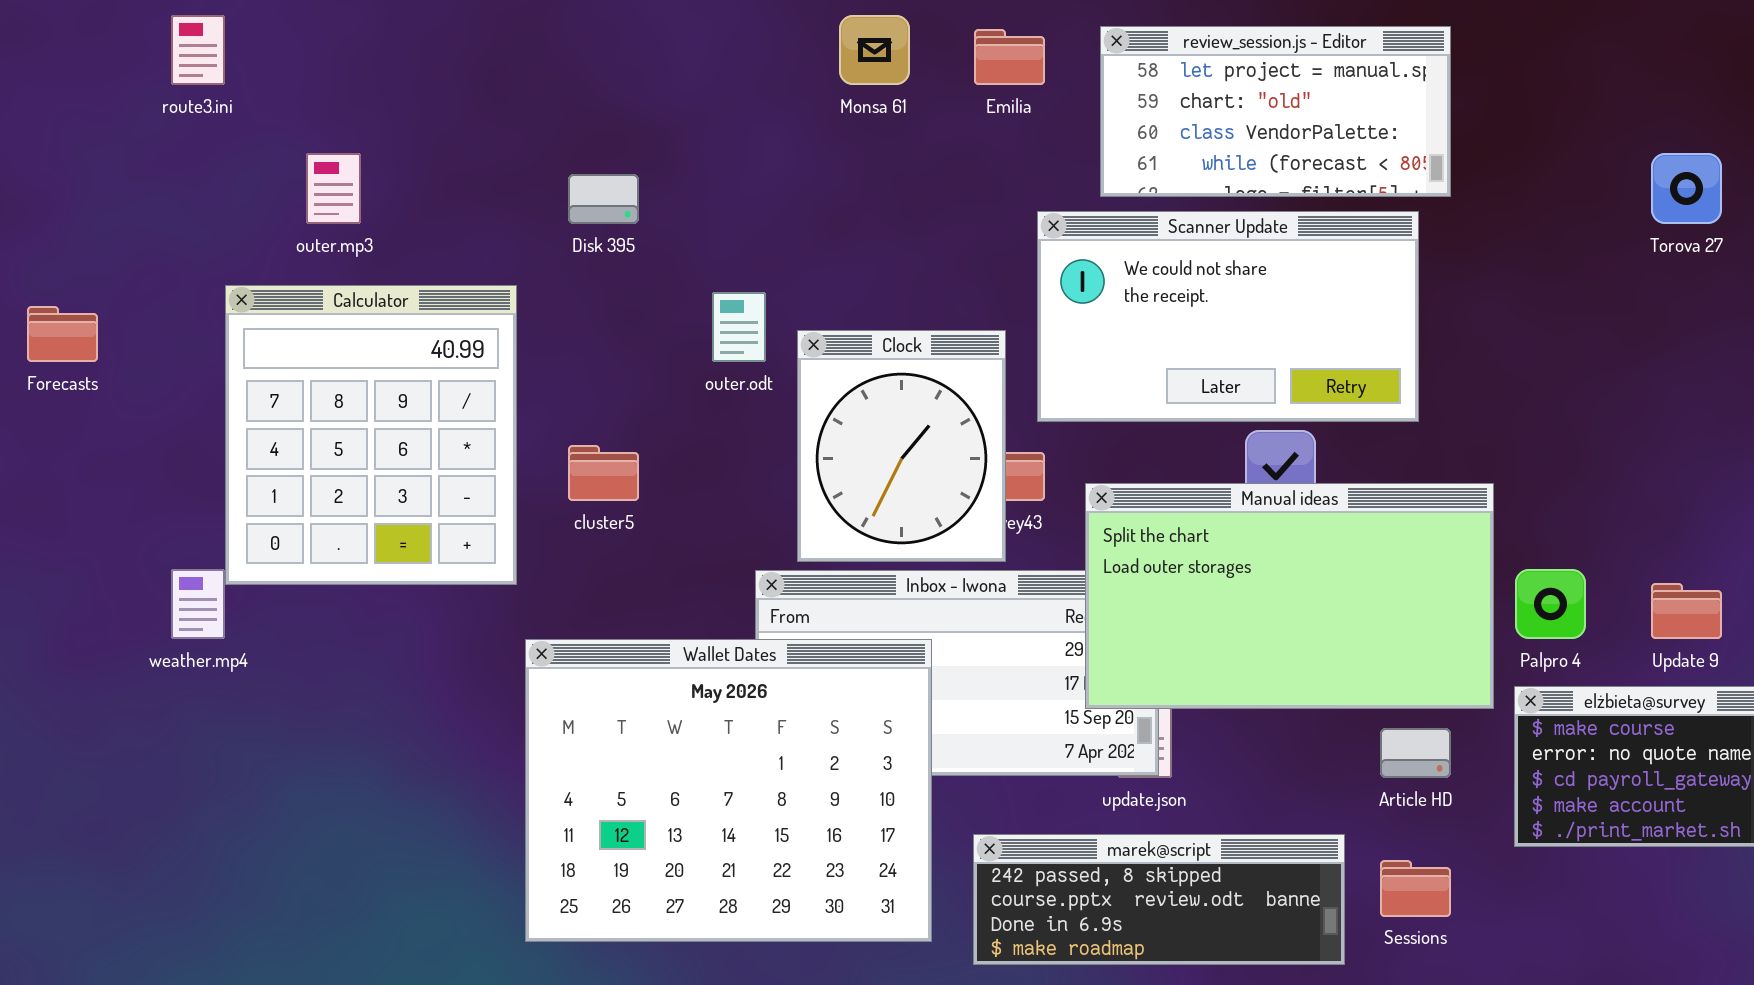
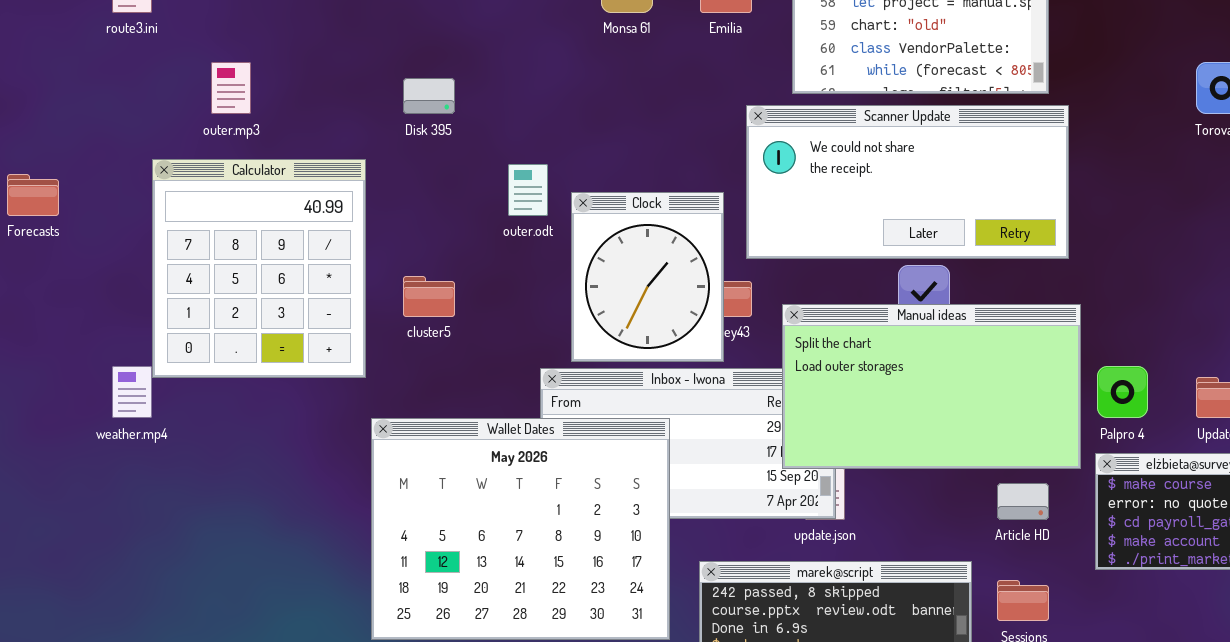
Scanner Update: [1037,211,1419,422] -> [746,105,1069,259], resized

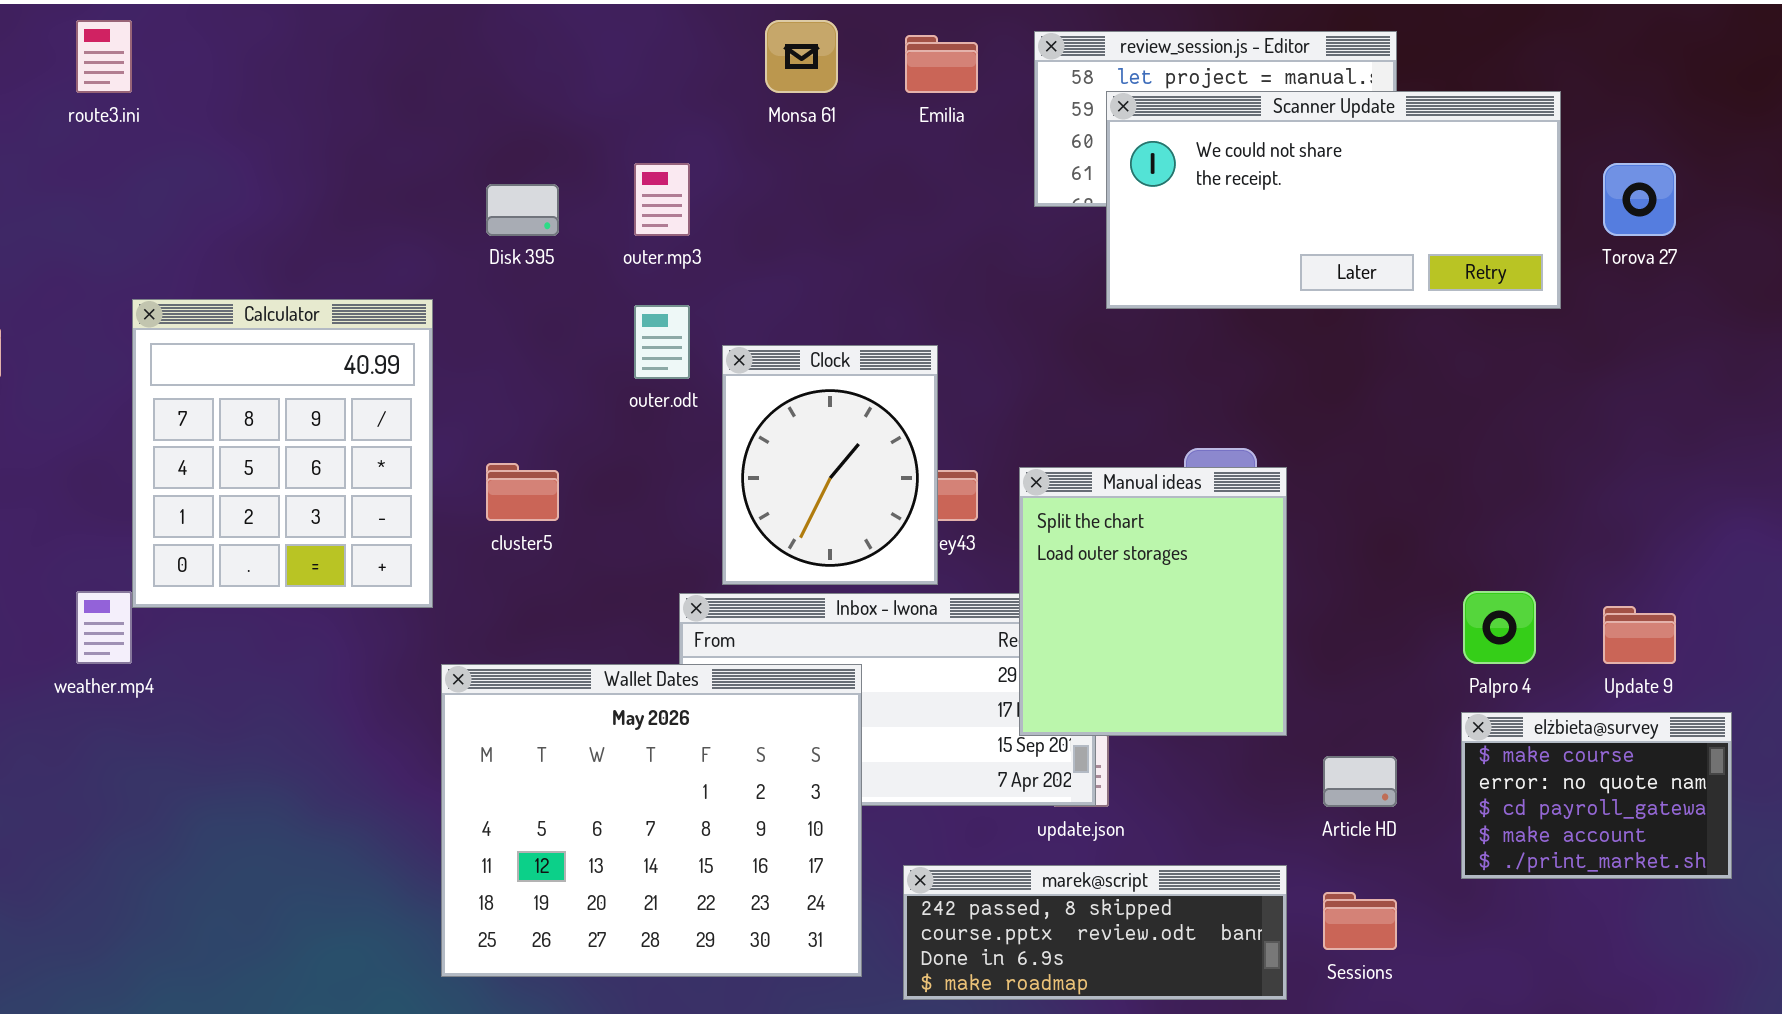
outer.mp3: [211,62,251,114] -> [634,163,690,236], moved
Scanner Update: [746,105,1069,259] -> [1106,91,1561,309], moved
Manual ideas: [782,304,1081,469] -> [1019,467,1287,736], resized

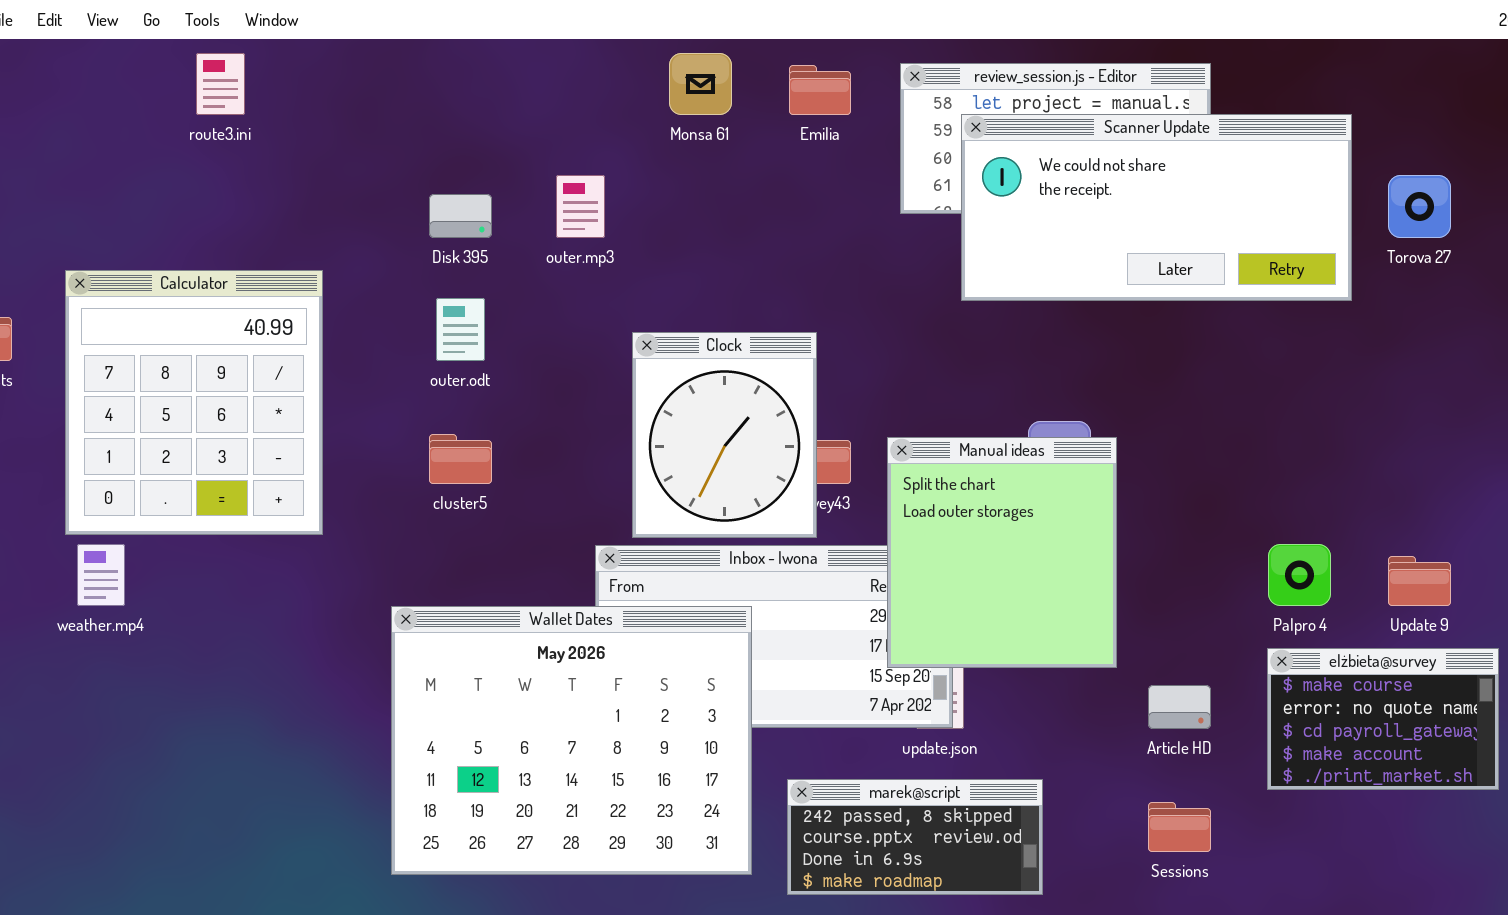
route3.ini: [76,20,132,93] -> [196,53,245,115], moved
Calculator: [132,299,433,608] -> [65,270,323,535], moved
outer.odt: [634,305,690,379] -> [436,298,485,361], moved
marek@script: [903,865,1287,1000] -> [787,779,1043,895], resized

